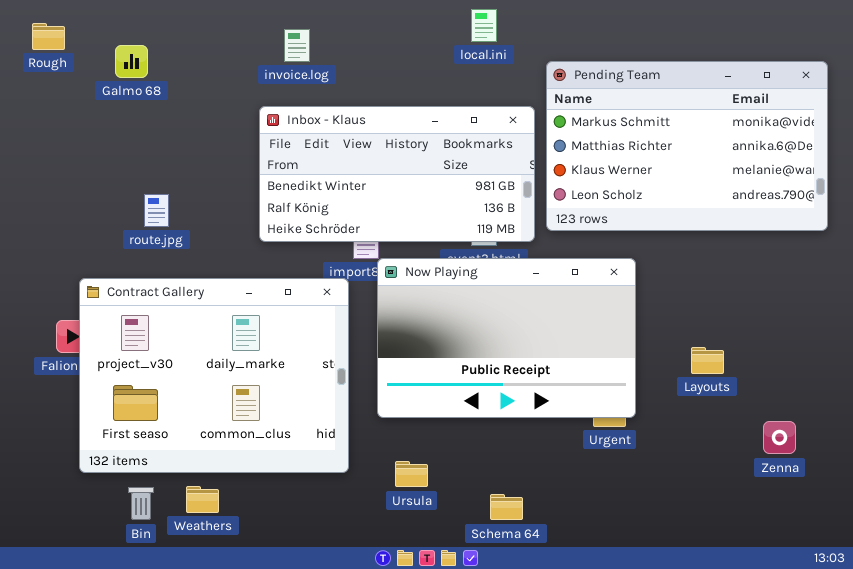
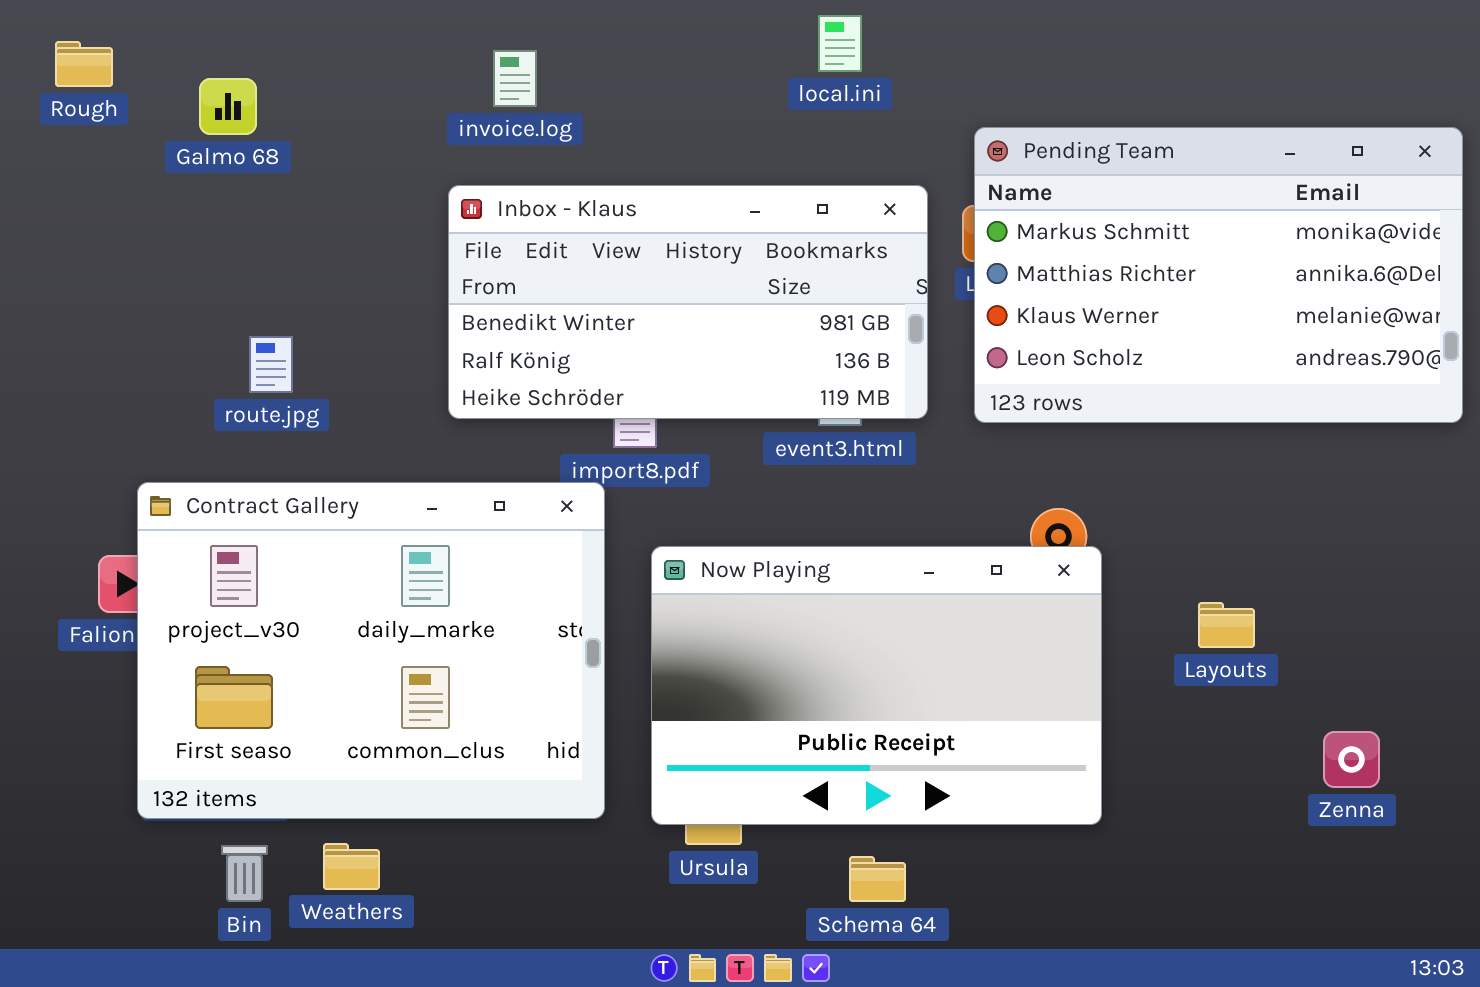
Pending Team: [546,61,828,231] -> [974,127,1463,423], moved
Now Playing: [377,258,636,418] -> [651,546,1102,825], moved

